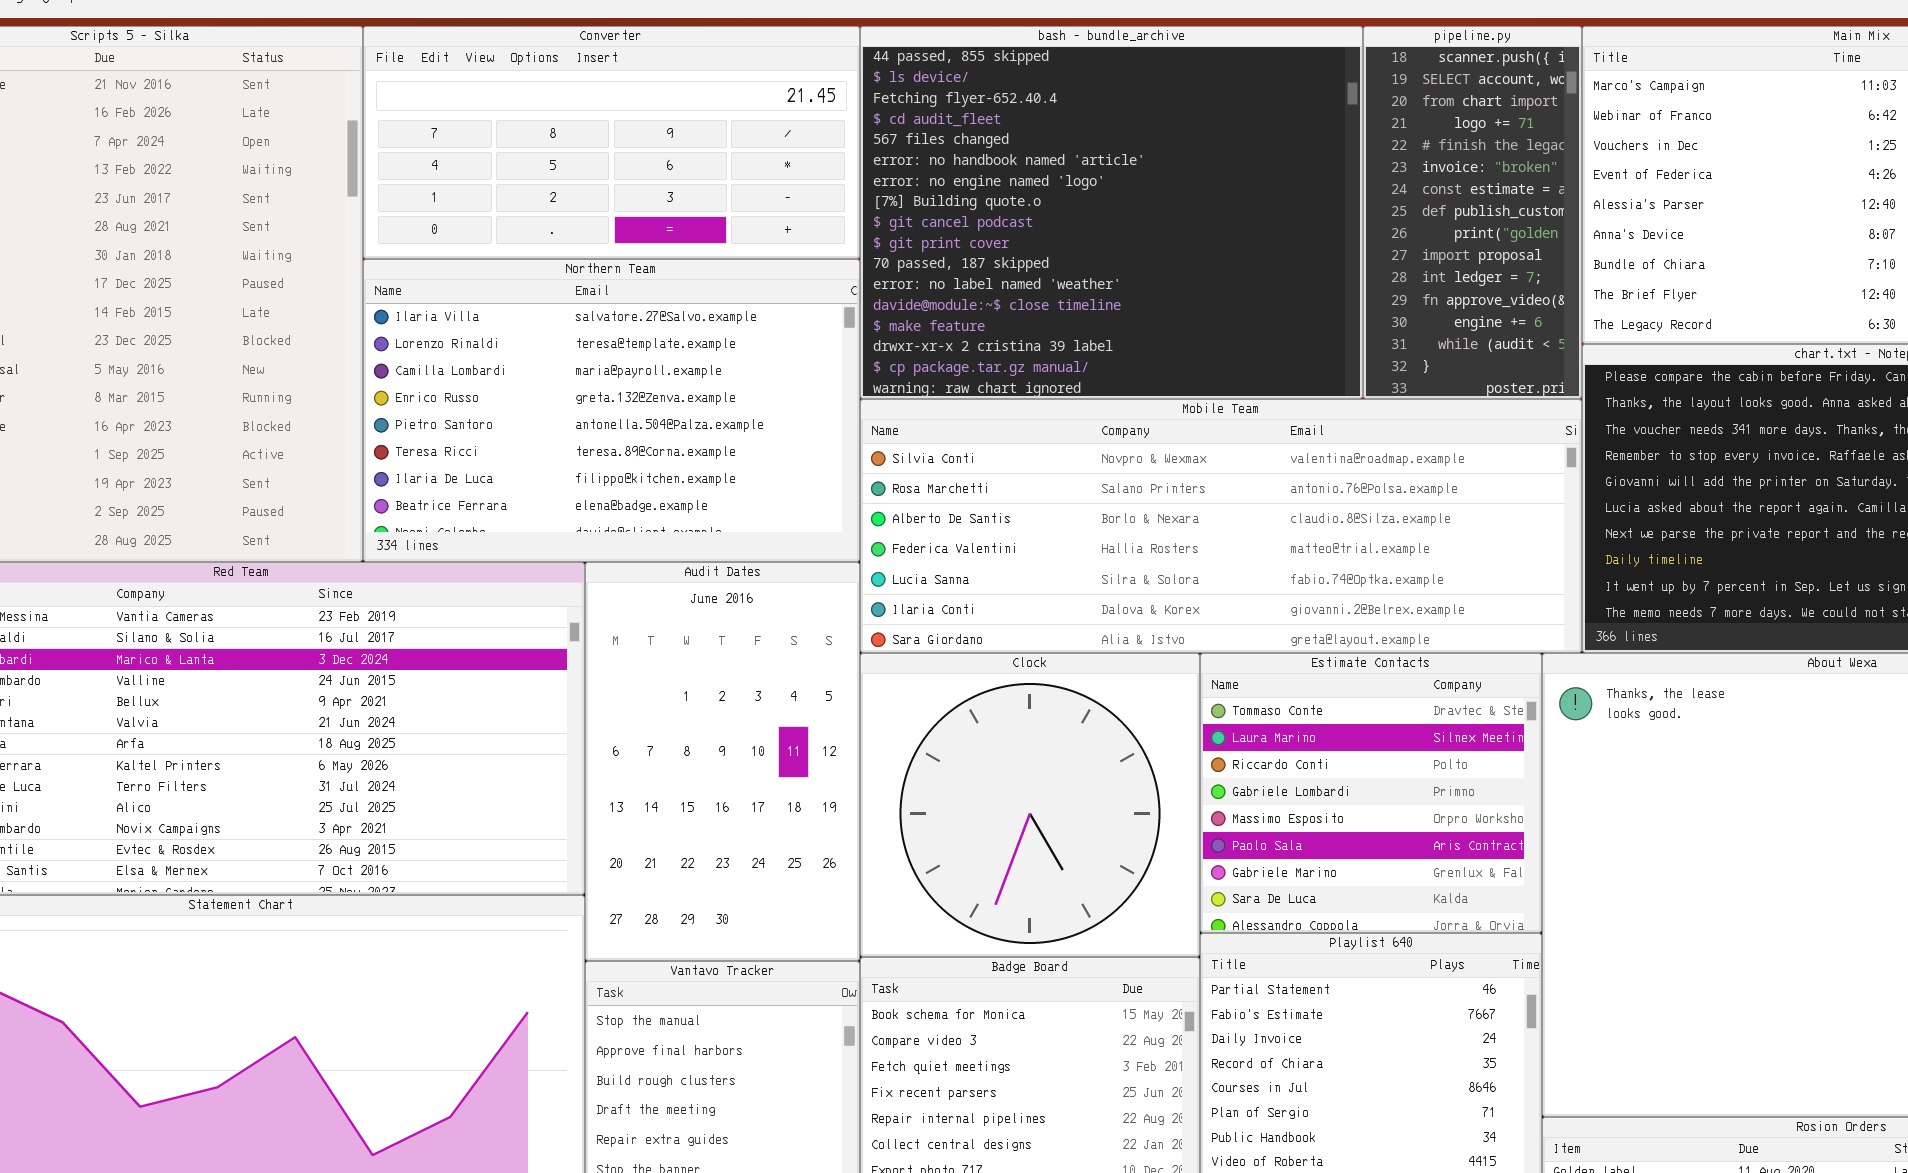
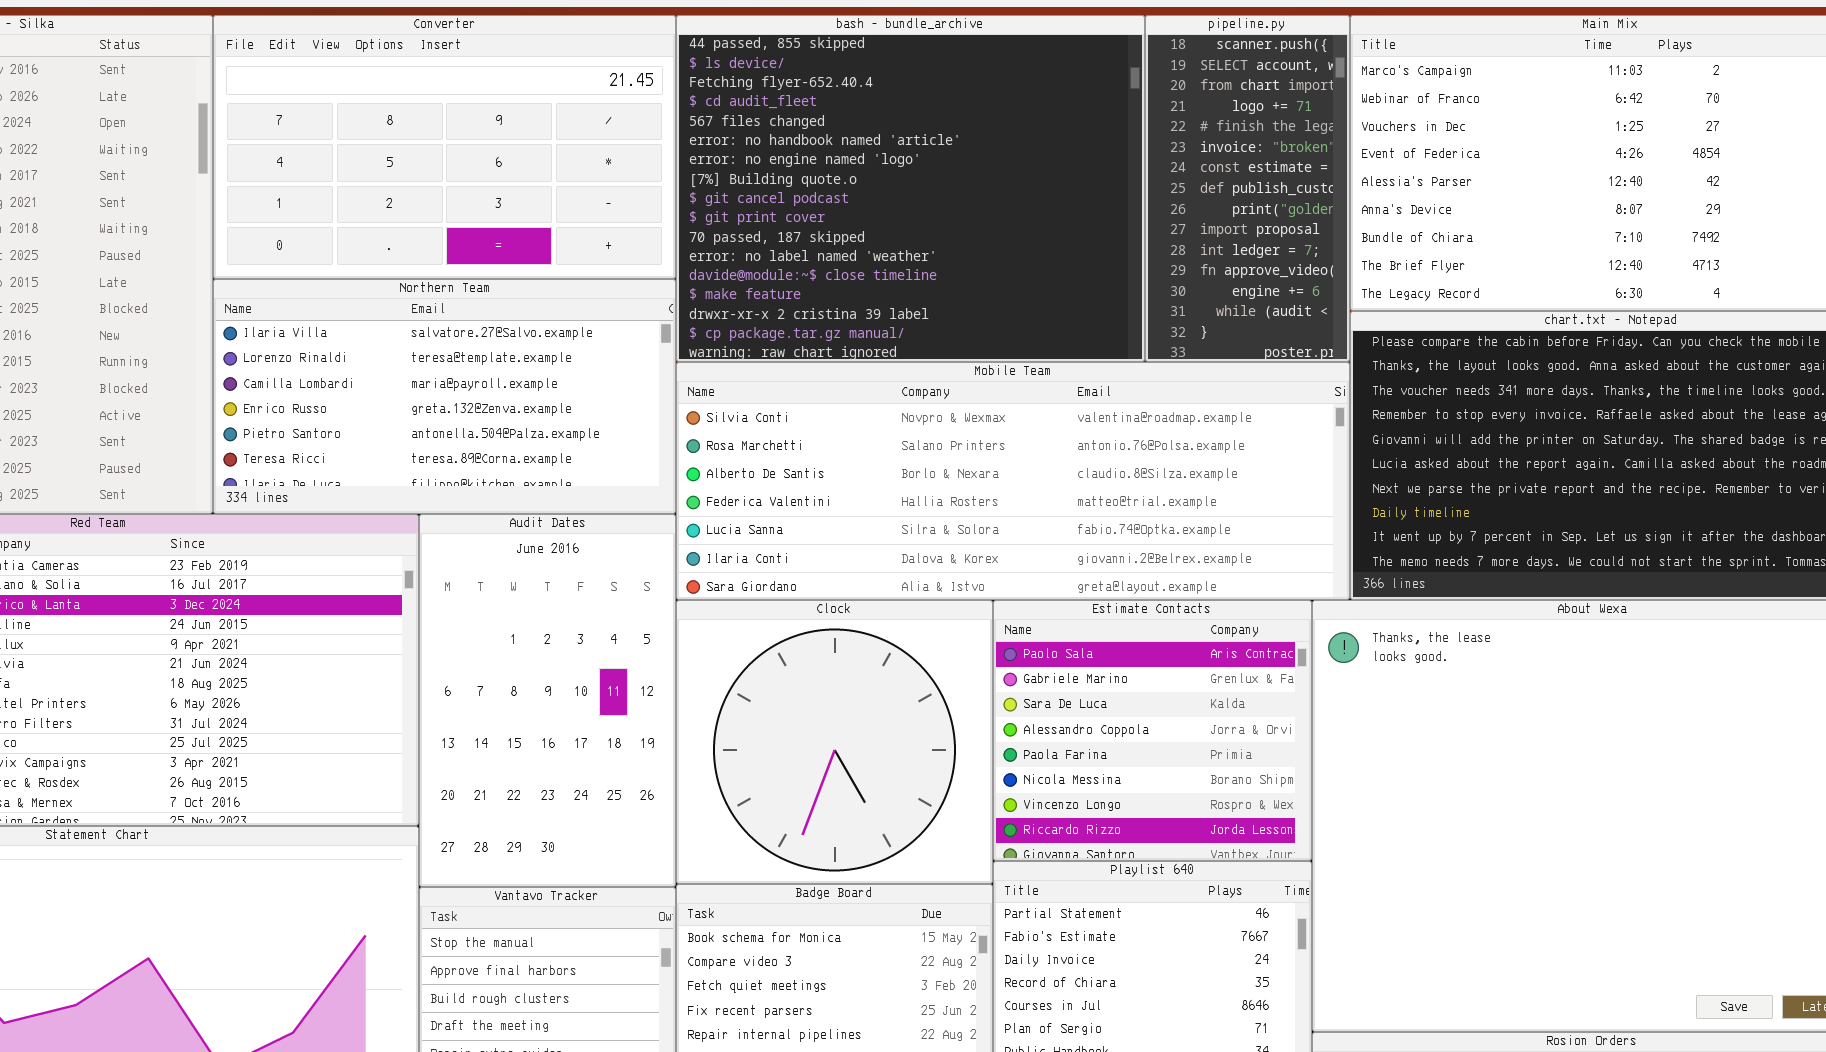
Converter: [363,26,860,259] -> [213,15,676,279], resized
Northern Team: [363,259,860,562] -> [213,279,676,514], resized
Estimate Contacts: [1200,653,1542,933] -> [993,600,1312,861], scrolled down 5 rows

